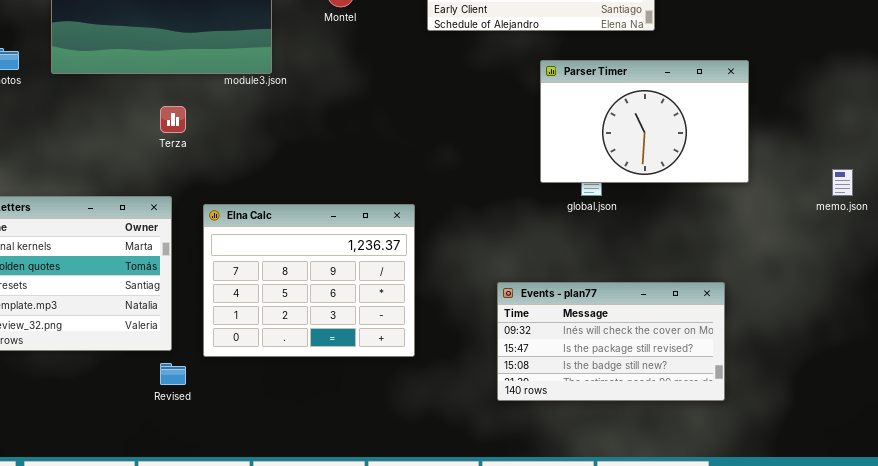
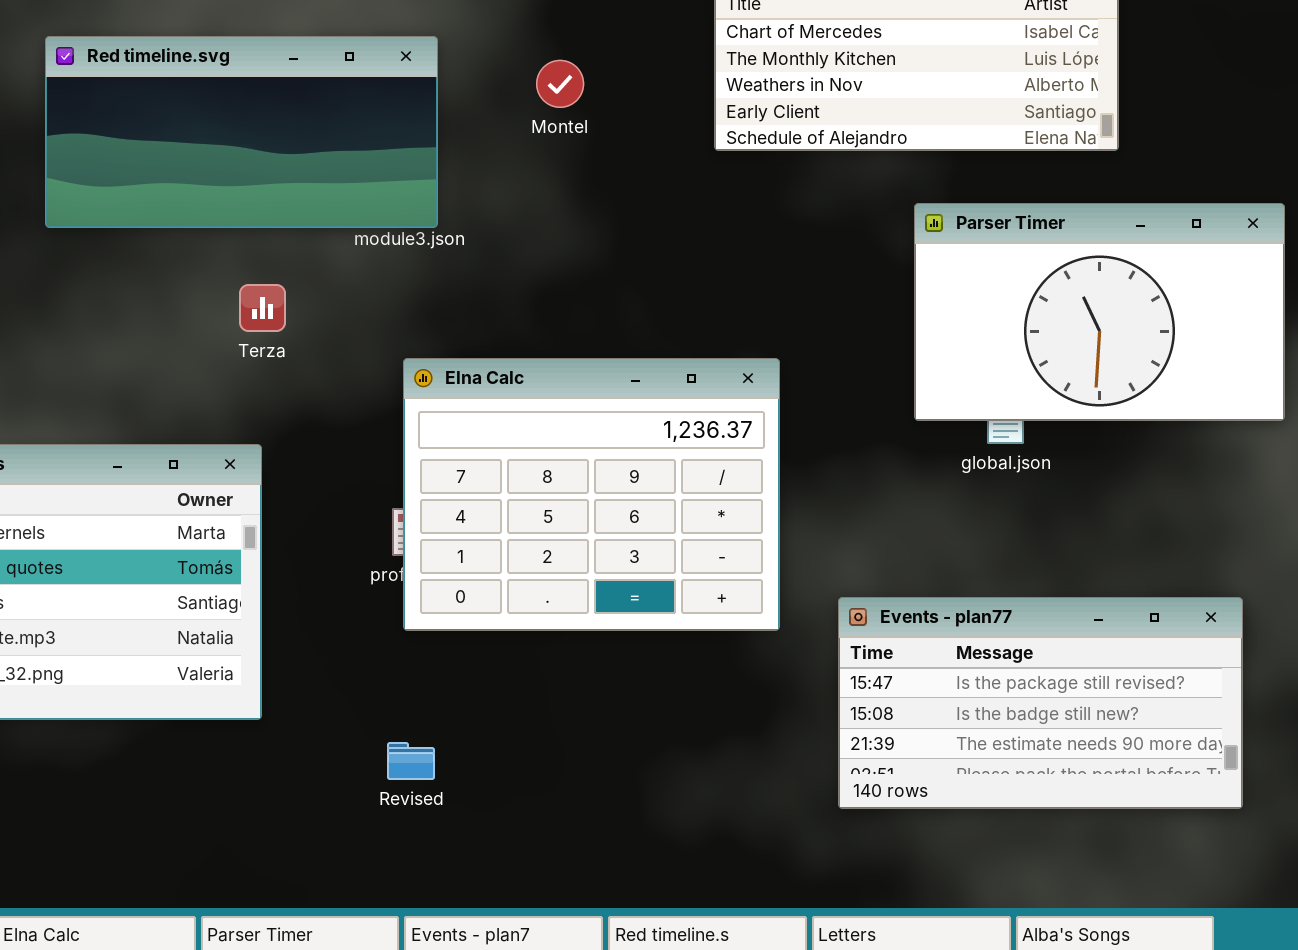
Elna Calc: [203,204,415,357] -> [403,358,780,631], moved
Events - plan77: [497,282,725,401] -> [838,597,1243,809], scrolled down 1 row
Revised: [160,363,186,385] -> [387,742,435,780], moved

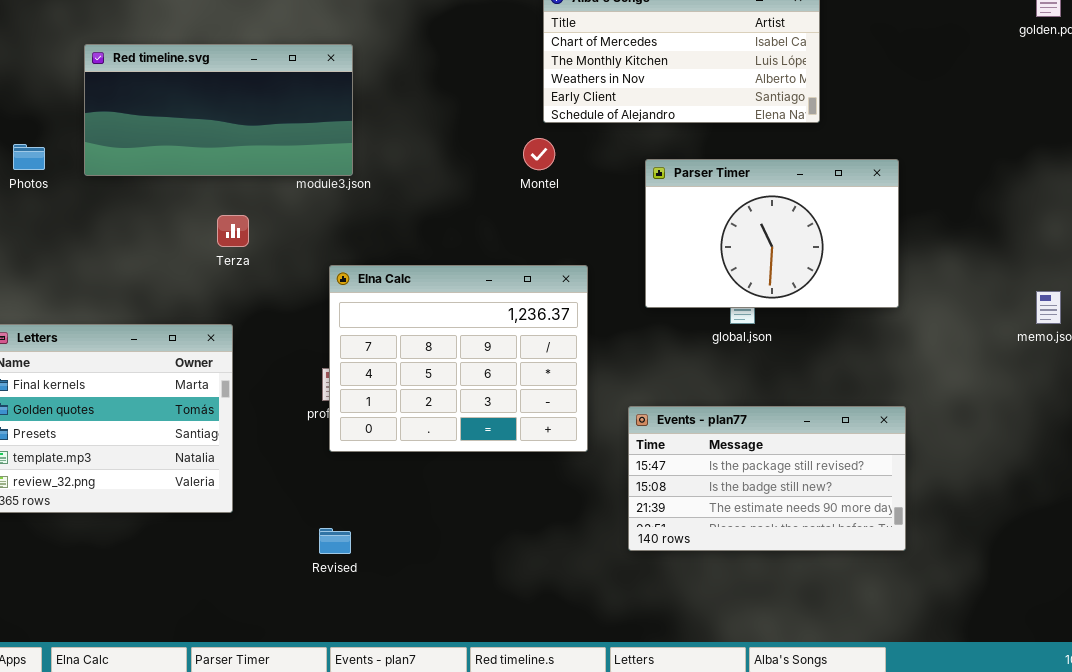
Montel: [536,60,584,108] -> [523,138,555,170], moved
Parser Timer: [914,203,1285,421] -> [645,159,899,308], moved
Events - plan77: [838,597,1243,809] -> [628,406,906,551], moved

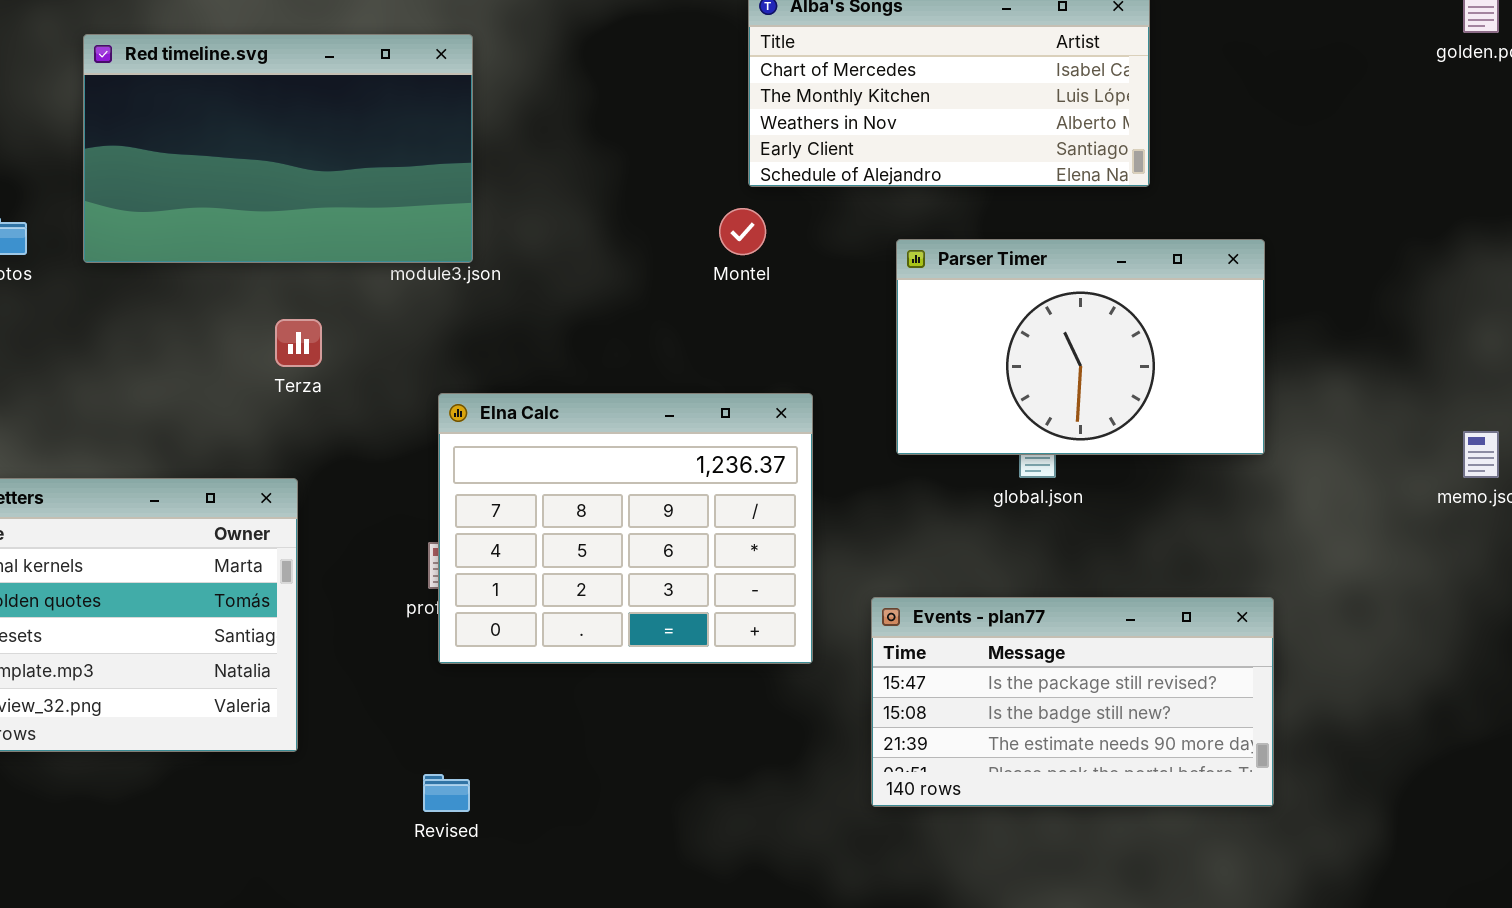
Red timeline.svg: [84,44,353,176] -> [83,34,473,263], resized

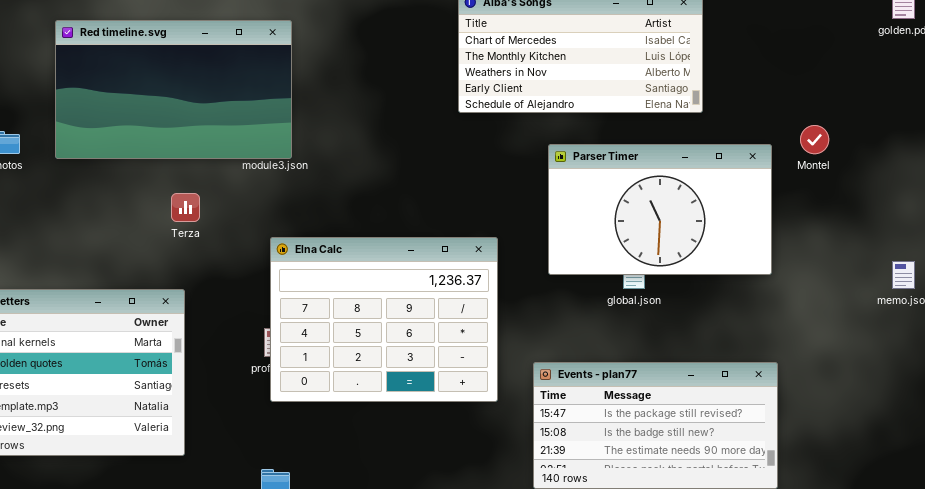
Montel: [719,208,766,255] -> [800,125,829,154], moved

